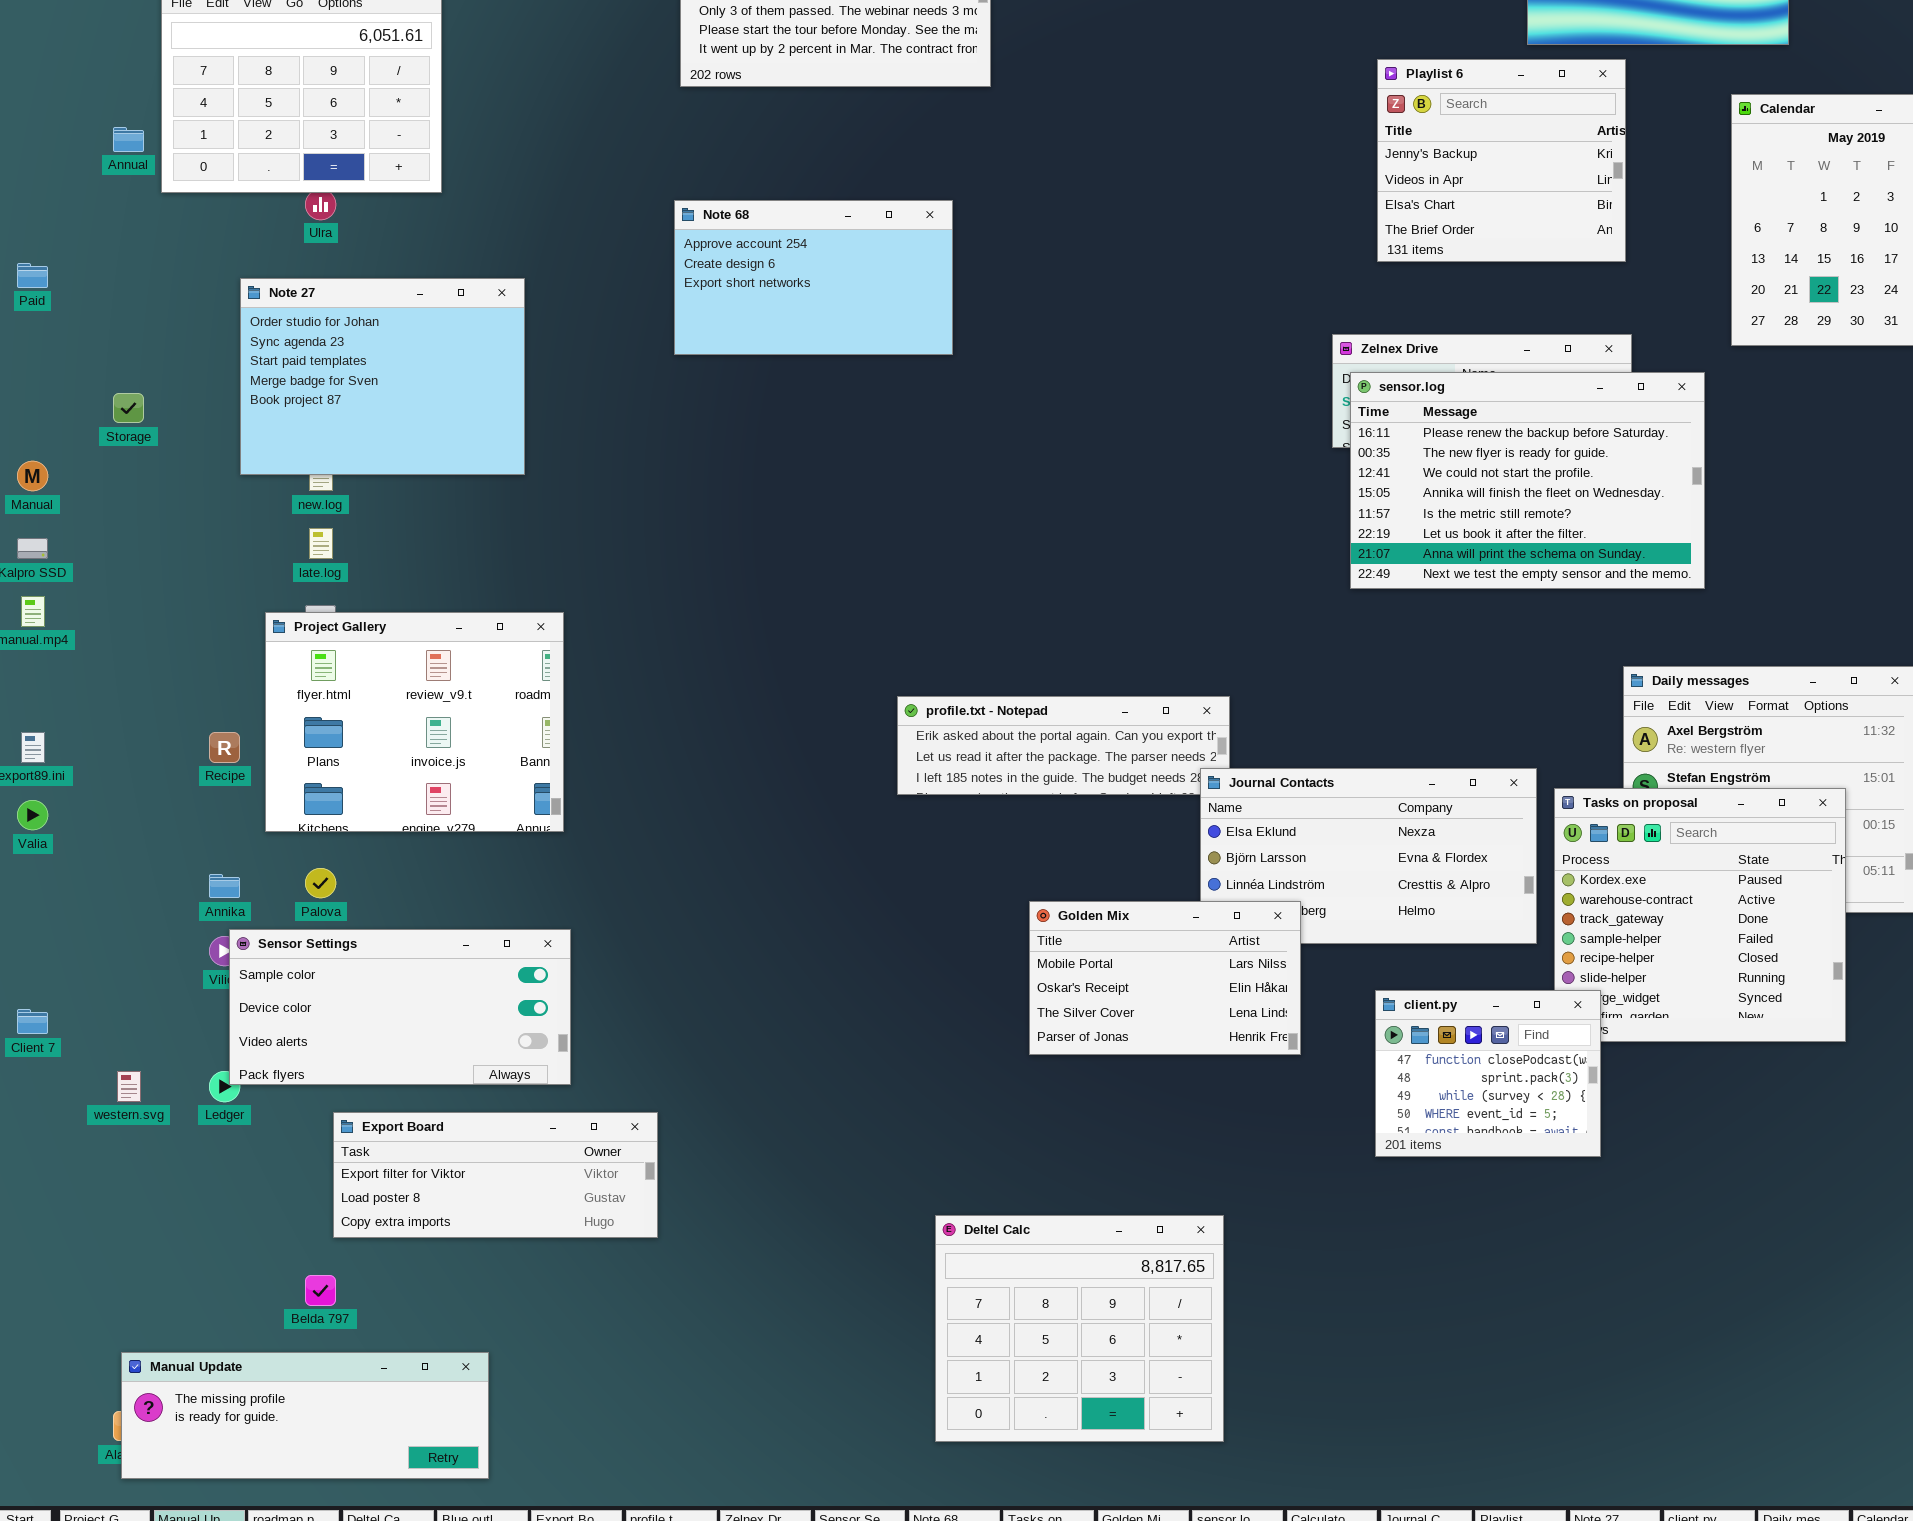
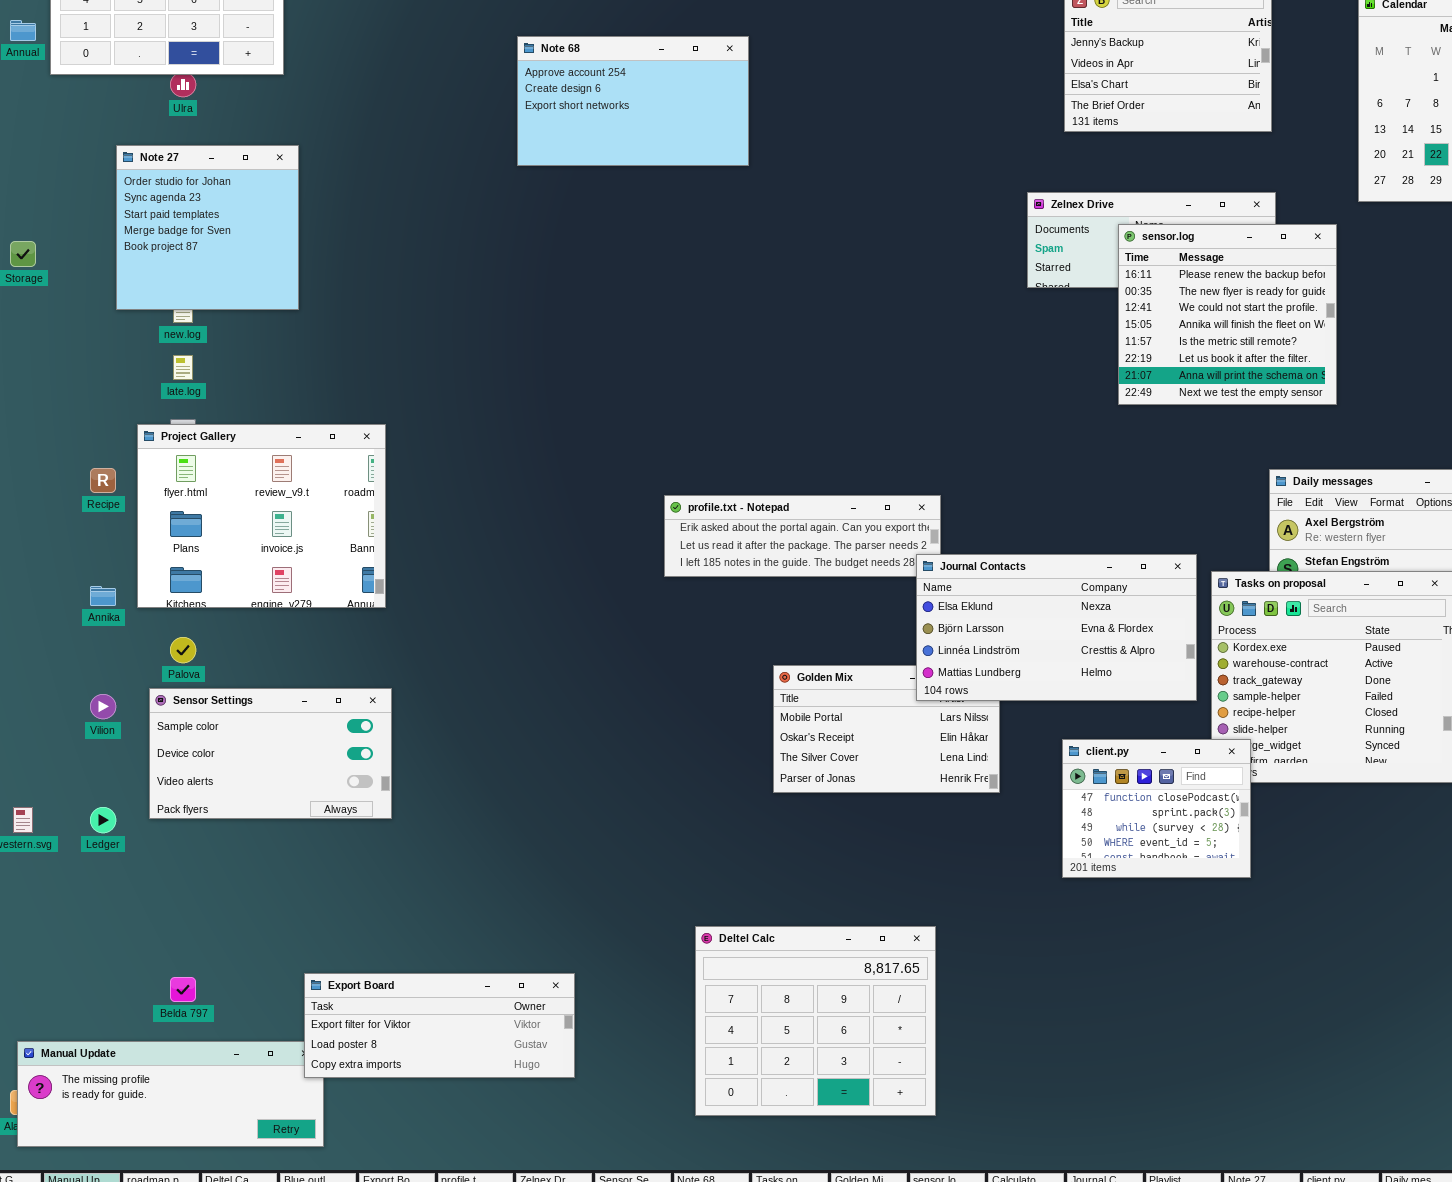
Note 68: [674,200,953,355] -> [517,36,749,166], moved
Note 27: [240,278,525,475] -> [116,145,299,310], resized
sensor.log: [1350,372,1705,589] -> [1118,224,1337,405], resized
Recipe: [209,732,240,763] -> [90,468,116,493], moved
Journal Contacts: [1200,768,1537,944] -> [916,554,1197,701], raised
Annika: [209,874,240,898] -> [90,586,116,606], moved
Sensor Settings: [229,929,571,1085] -> [149,688,392,819], resized
Export Board: [333,1112,658,1238] -> [304,973,575,1078], moved

